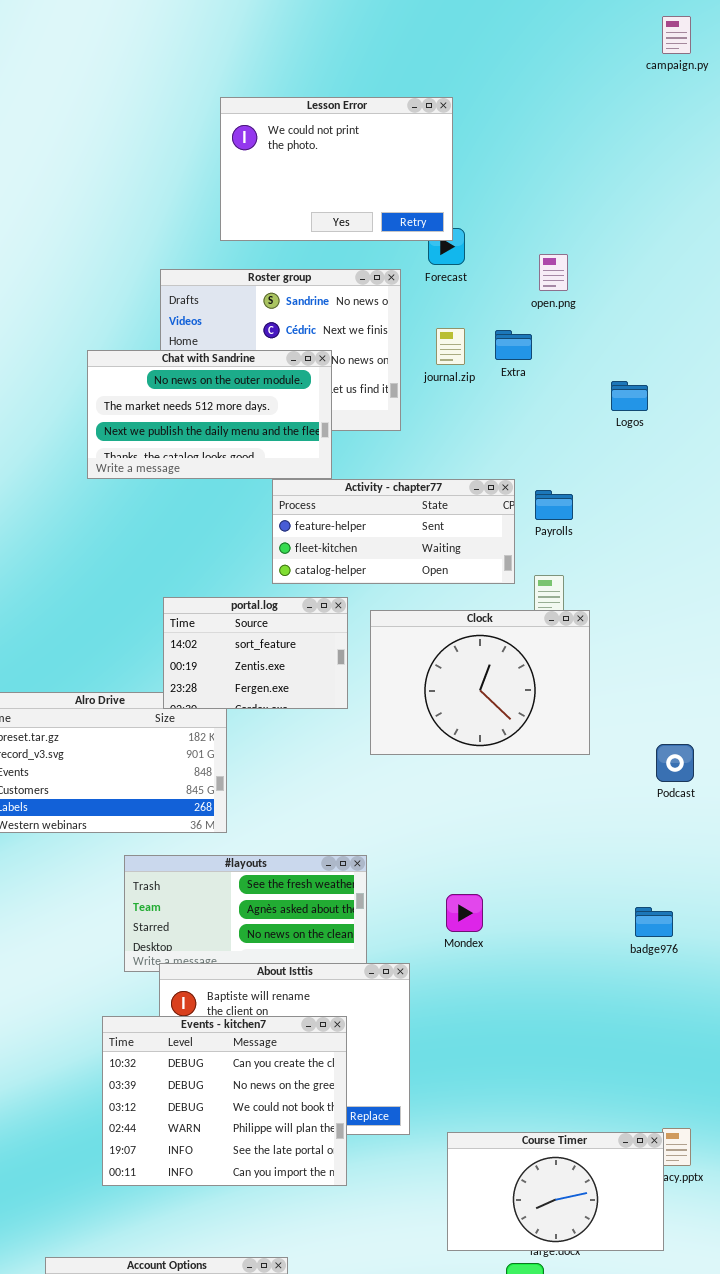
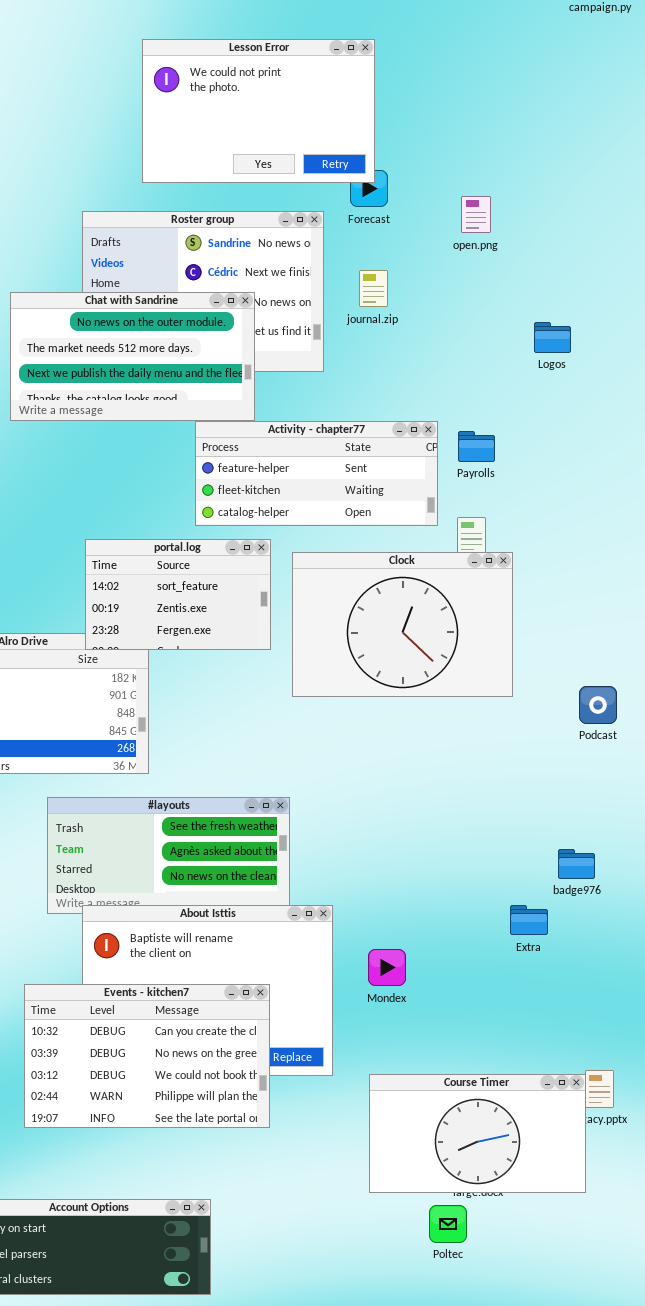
Extra: [495,330,532,360] -> [510,905,548,935], moved
Mondex: [446,894,483,932] -> [368,949,406,986], moved
Events - kitchen7: [102,1016,347,1186] -> [24,984,270,1128], resized

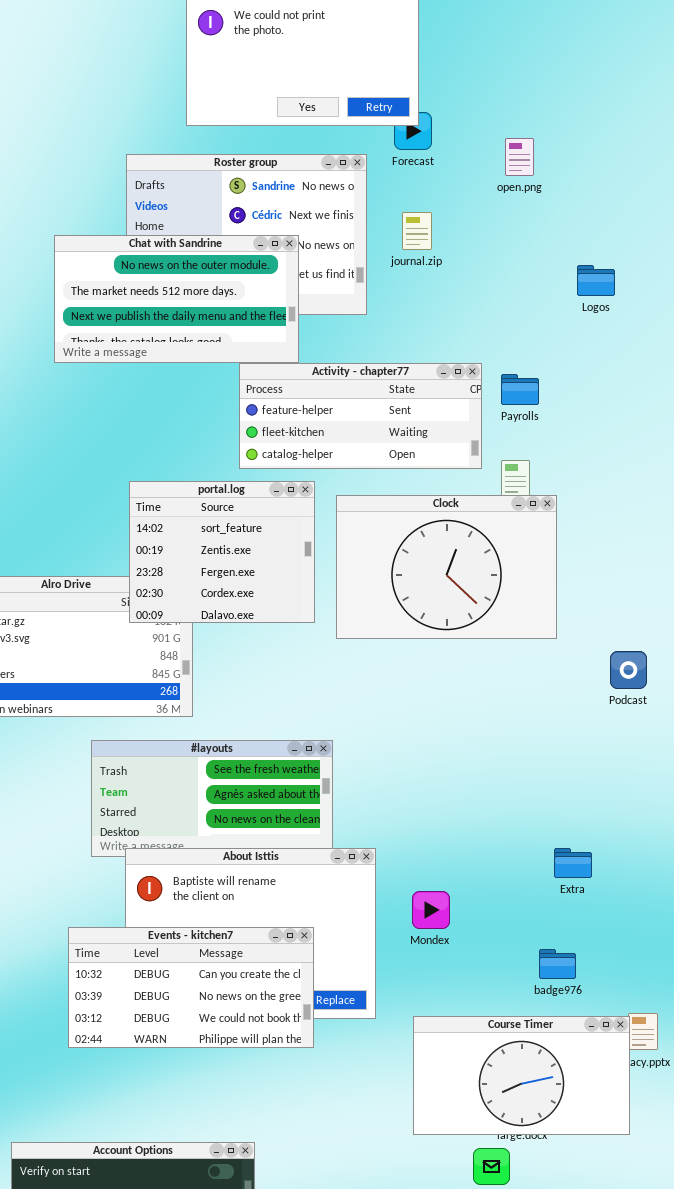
portal.log: [85,539,271,650] -> [129,481,315,623], resized
Podcast: [579,686,617,724] -> [610,651,647,689], moved
badge976: [558,849,595,879] -> [539,949,576,979], moved
Events - kitchen7: [24,984,270,1128] -> [68,927,314,1048], resized

